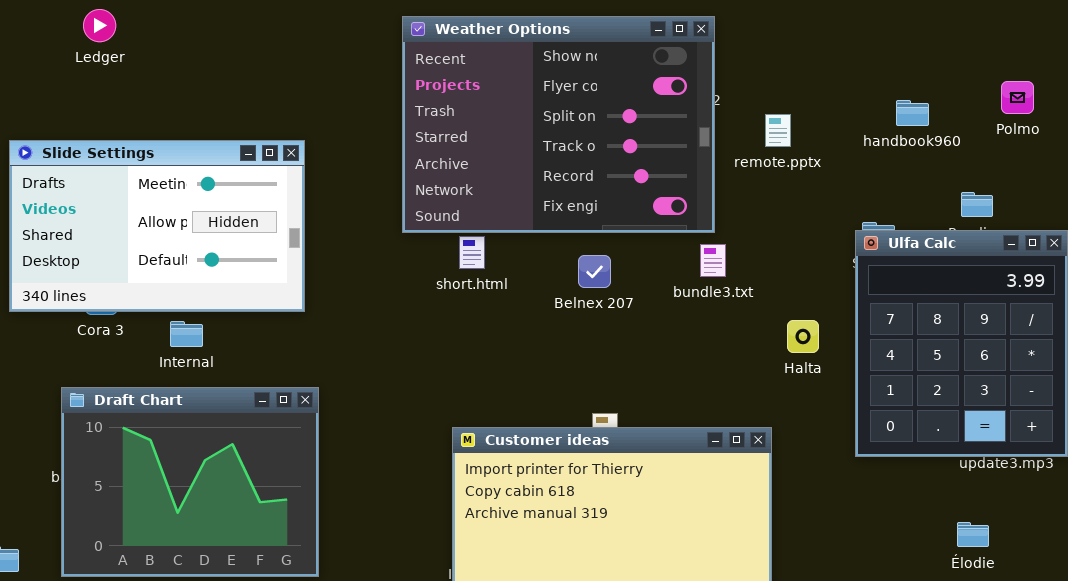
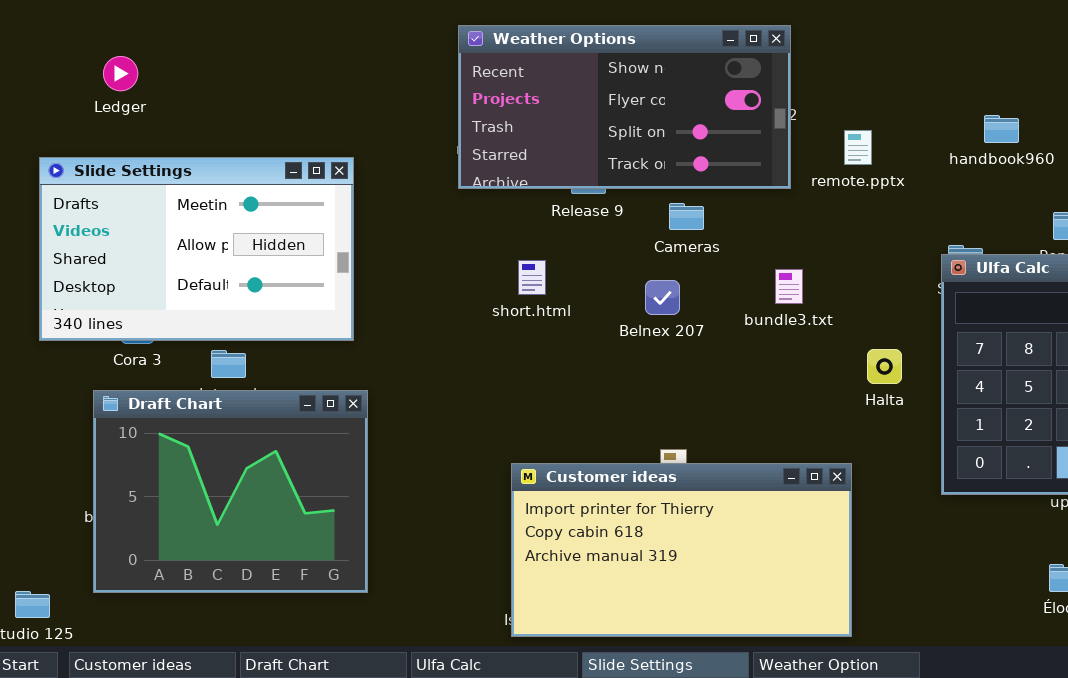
Ledger: [83,9,116,42] -> [103,56,138,91], moved
Weather Options: [402,16,715,233] -> [458,25,791,189], resized
Draft Chart: [61,387,319,577] -> [93,390,368,593], moved

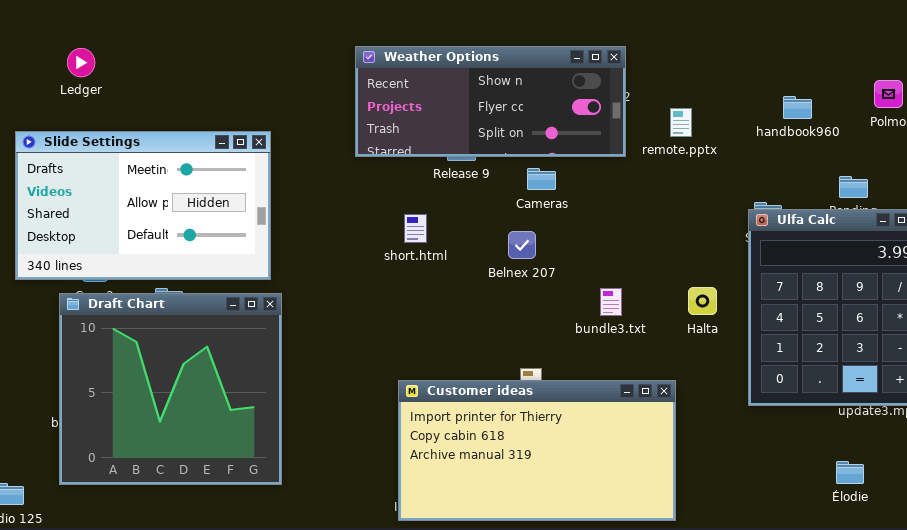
Weather Options: [458,25,791,189] -> [355,46,626,157], resized
bundle3.txt: [775,269,803,304] -> [600,288,622,316], moved
Draft Chart: [93,390,368,593] -> [59,293,282,485], resized

